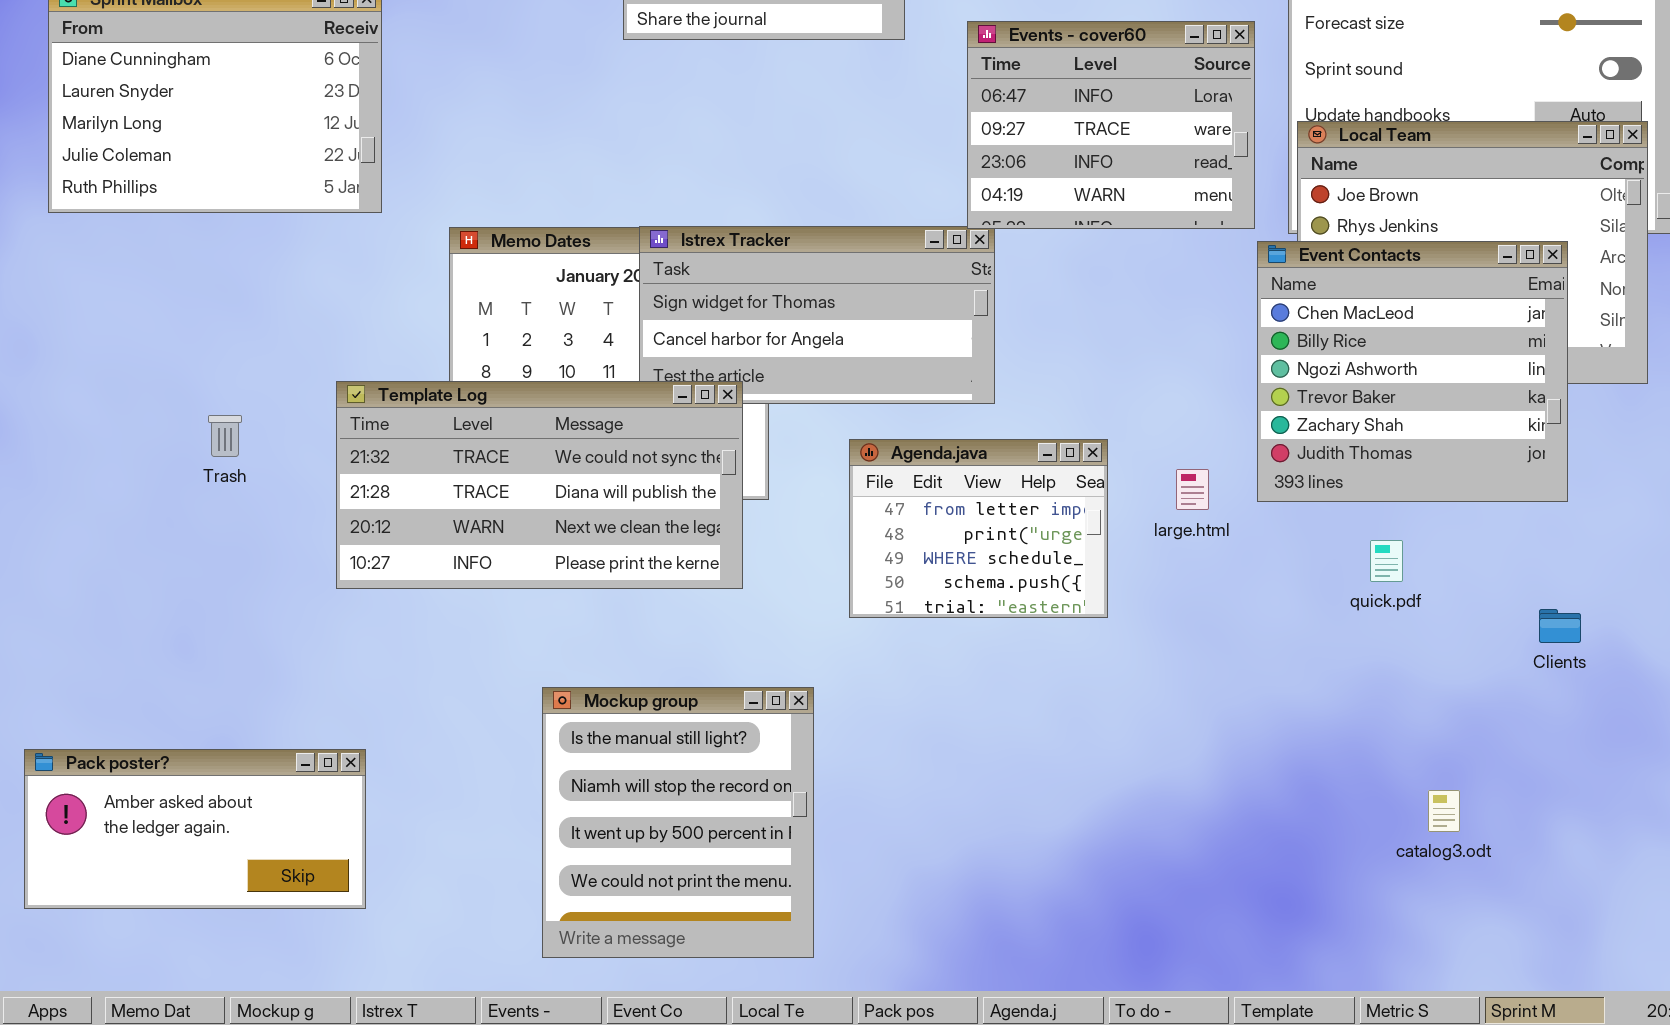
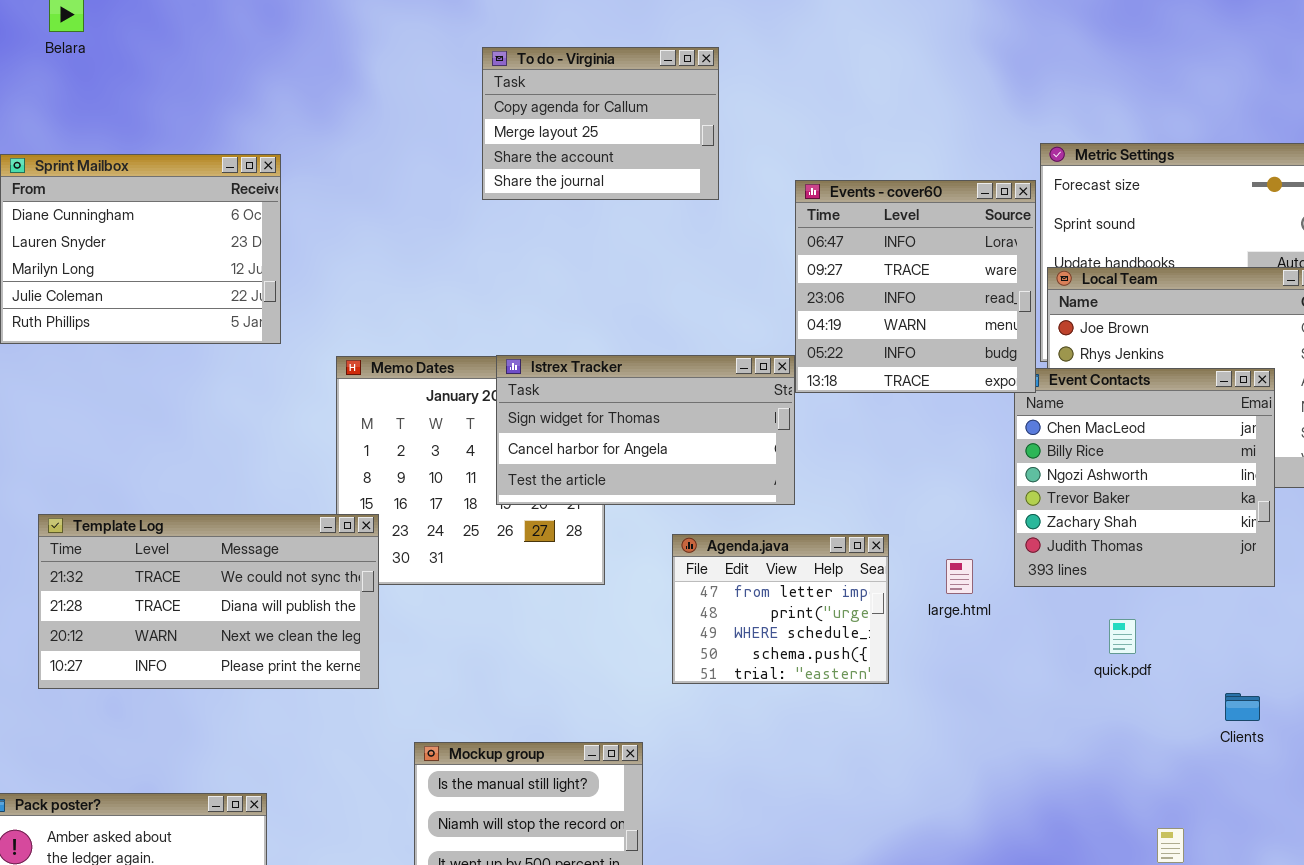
Events - cover60: [967,21,1255,229] -> [795,180,1036,393], moved, resized
Template Log: [336,381,743,589] -> [38,514,379,689], moved
Clients: [1539,609,1581,643] -> [1225,693,1260,721], moved

